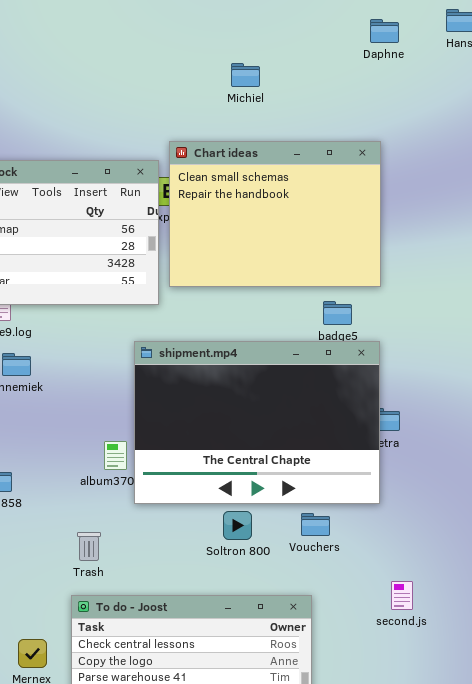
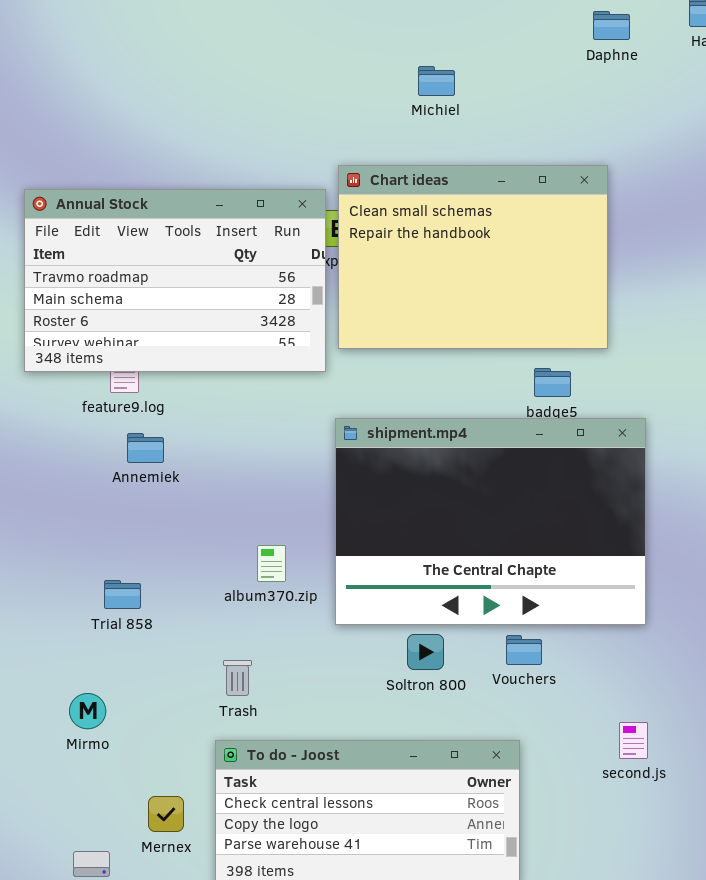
shipment.mp4: [134,341,380,504] -> [335,418,646,625], moved

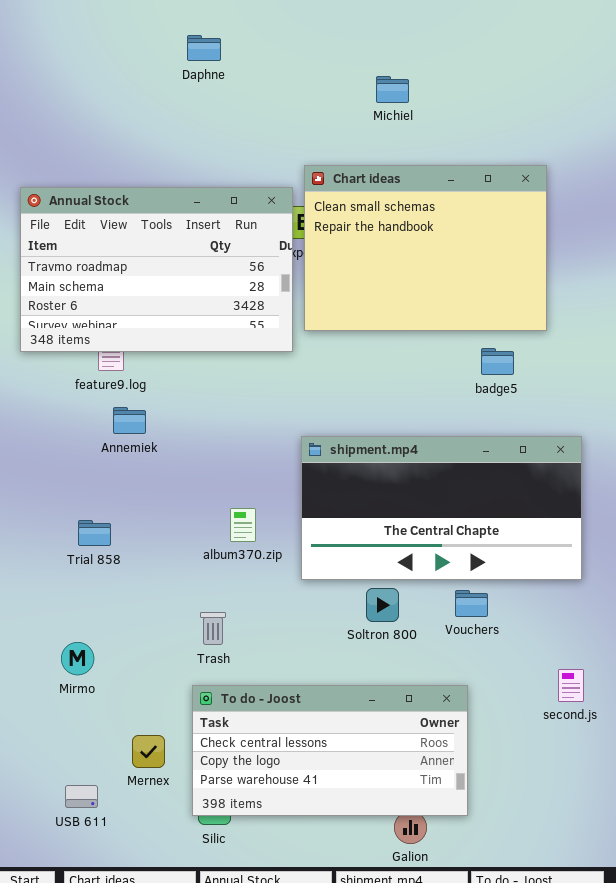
Daphne: [593,11,630,40] -> [187,35,221,61], moved
shipment.mp4: [335,418,646,625] -> [301,436,582,580], resized
Trial 858: [104,580,141,609] -> [78,520,111,546], moved

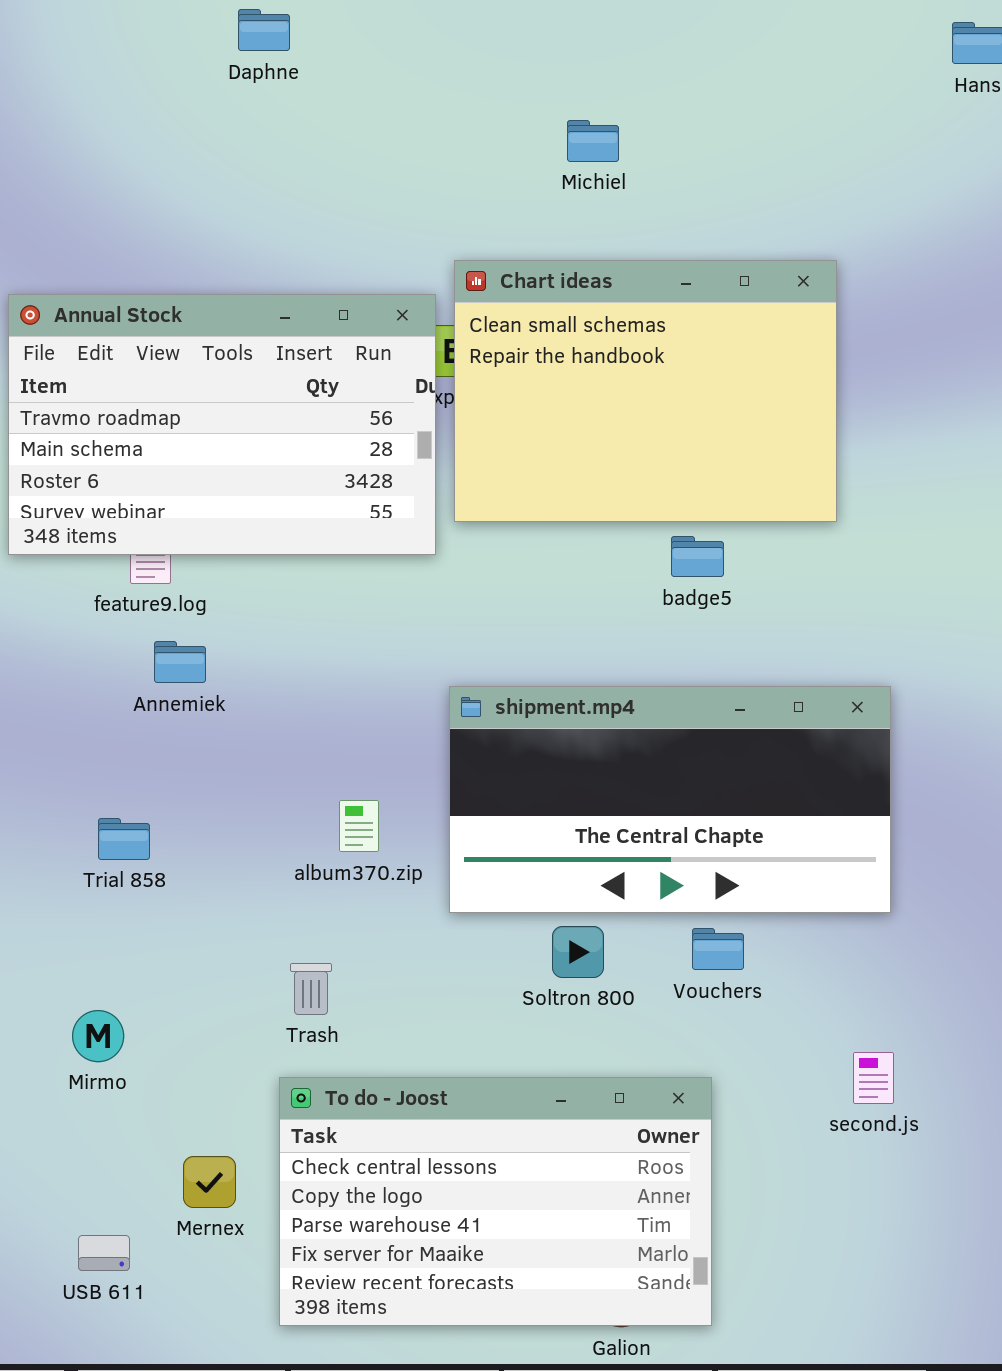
Daphne: [187,35,221,61] -> [238,9,290,51], moved
badge5: [481,348,514,375] -> [671,536,724,577], moved
To do - Joost: [192,685,468,816] -> [279,1077,712,1326], resized

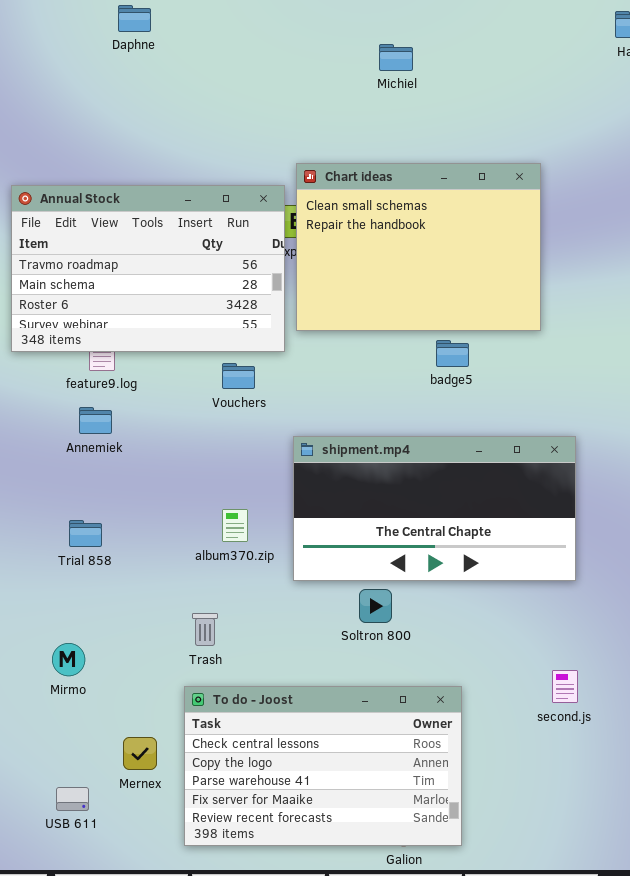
Daphne: [238,9,290,51] -> [118,5,151,32], moved
Michiel: [567,120,619,162] -> [379,44,413,71], moved
Annemiek: [154,641,206,683] -> [79,407,112,434], moved
Vouchers: [692,928,744,970] -> [222,363,255,389], moved

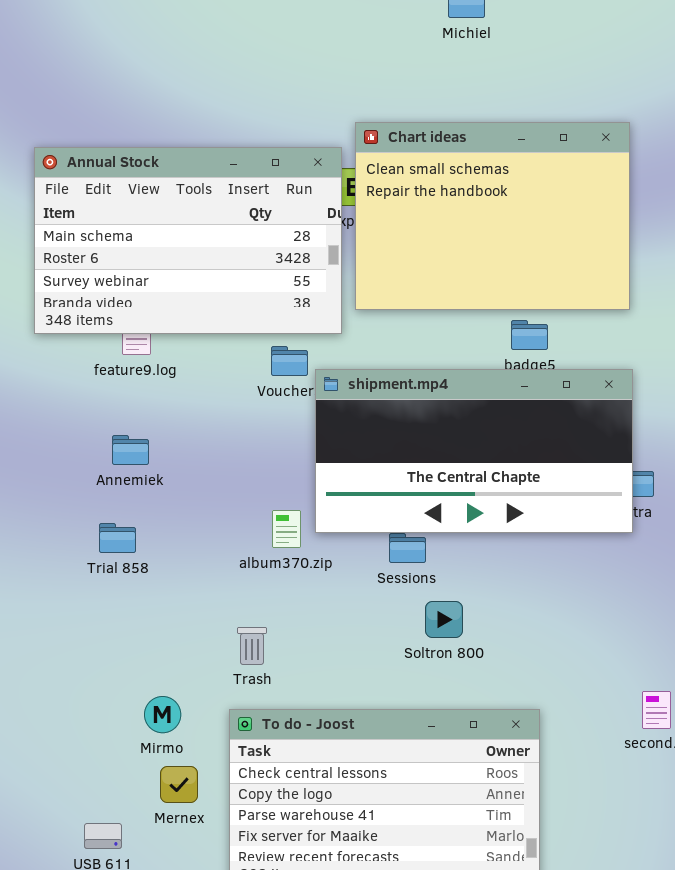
Annual Stock: [11,185,285,352] -> [34,147,342,334], scrolled down 1 row
Annemiek: [79,407,112,434] -> [112,435,149,465], moved
shipment.mp4: [293,436,576,581] -> [315,369,633,533], moved
Mirmo: [52,643,85,676] -> [144,696,181,733], moved

